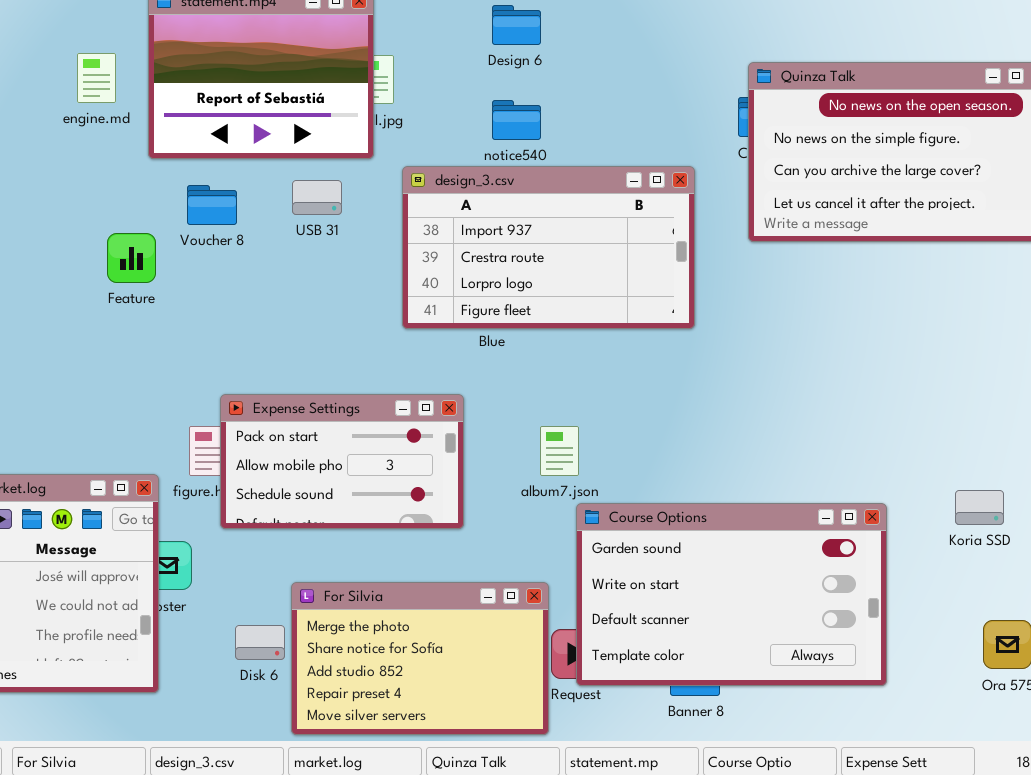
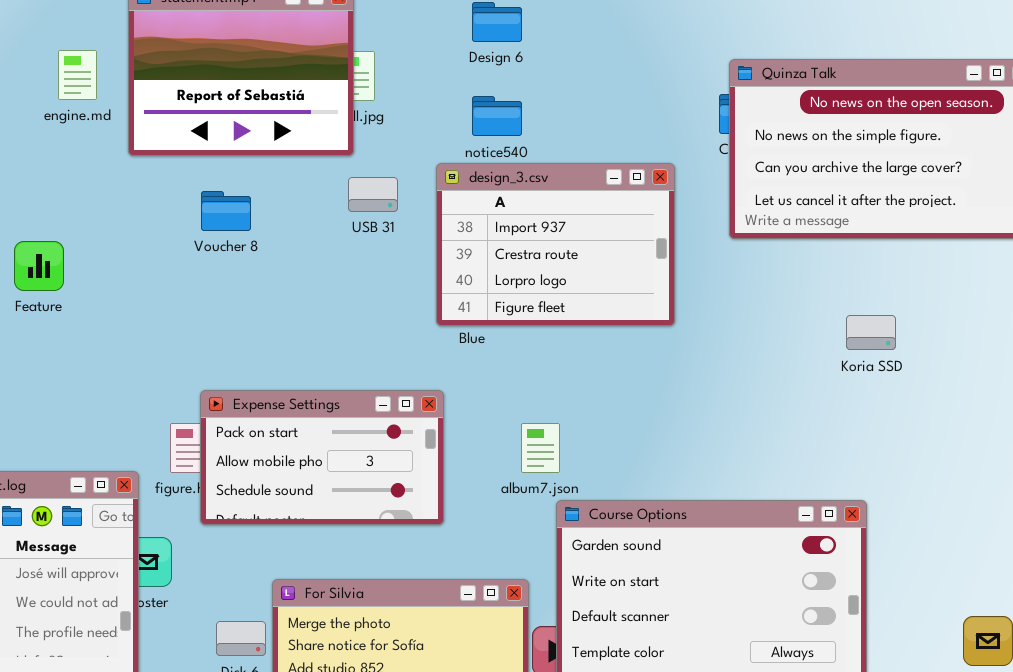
design_3.csv: [402,166,695,329] -> [436,163,675,326], resized
USB 31: [292,180,342,215] -> [348,177,398,212], moved
Voucher 8: [187,185,237,225] -> [201,191,251,231], moved
Feature: [107,233,156,283] -> [14,241,64,291], moved
Koria SSD: [955,490,1004,525] -> [846,315,896,350], moved

